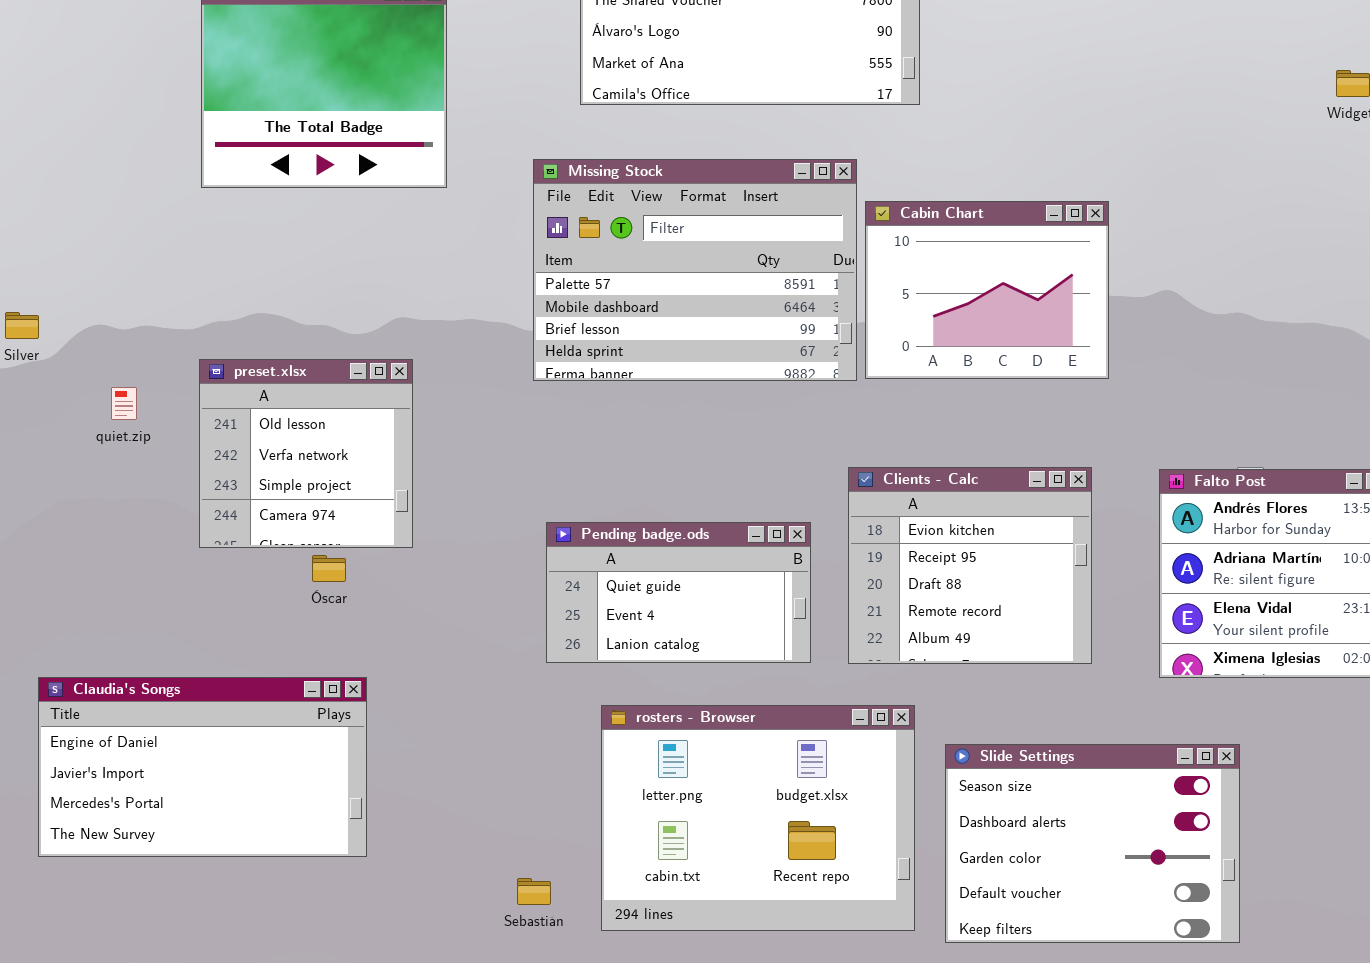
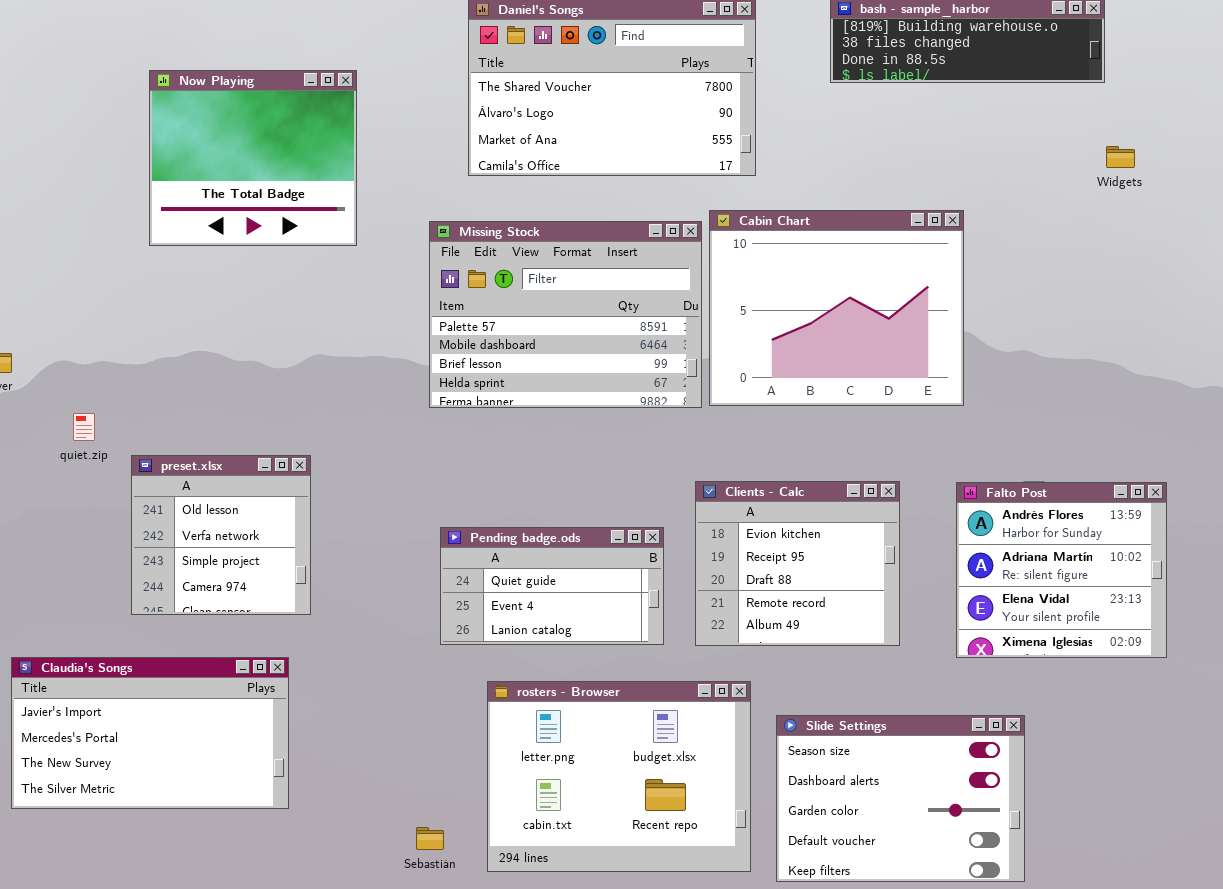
Cabin Chart: [865,201,1109,379] -> [709,210,964,406], resized
preset.xlsx: [199,359,413,548] -> [131,455,311,615], moved
Claudia's Songs: [38,677,367,857] -> [11,657,289,809], scrolled down 1 row

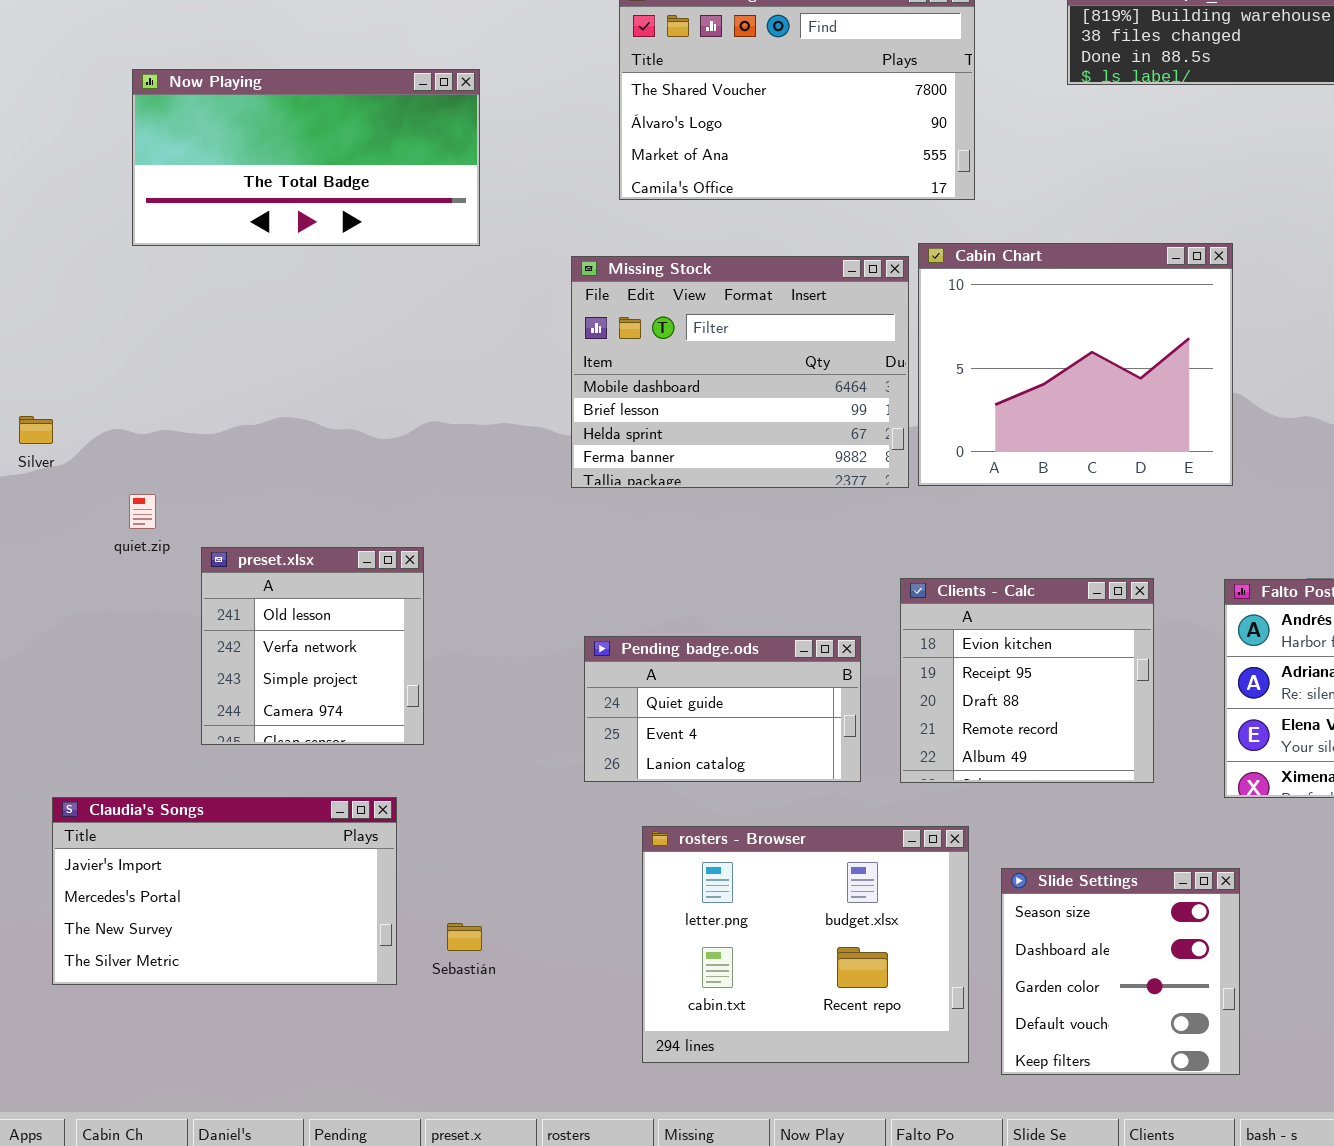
Now Playing: [149,70,357,246] -> [132,69,480,246], resized
Missing Stock: [429,221,702,408] -> [571,256,909,488], scrolled down 1 row
Slide Settings: [776,715,1025,882] -> [1001,868,1240,1075], resized
Sebastián: [416,827,444,850] -> [447,923,482,951], moved

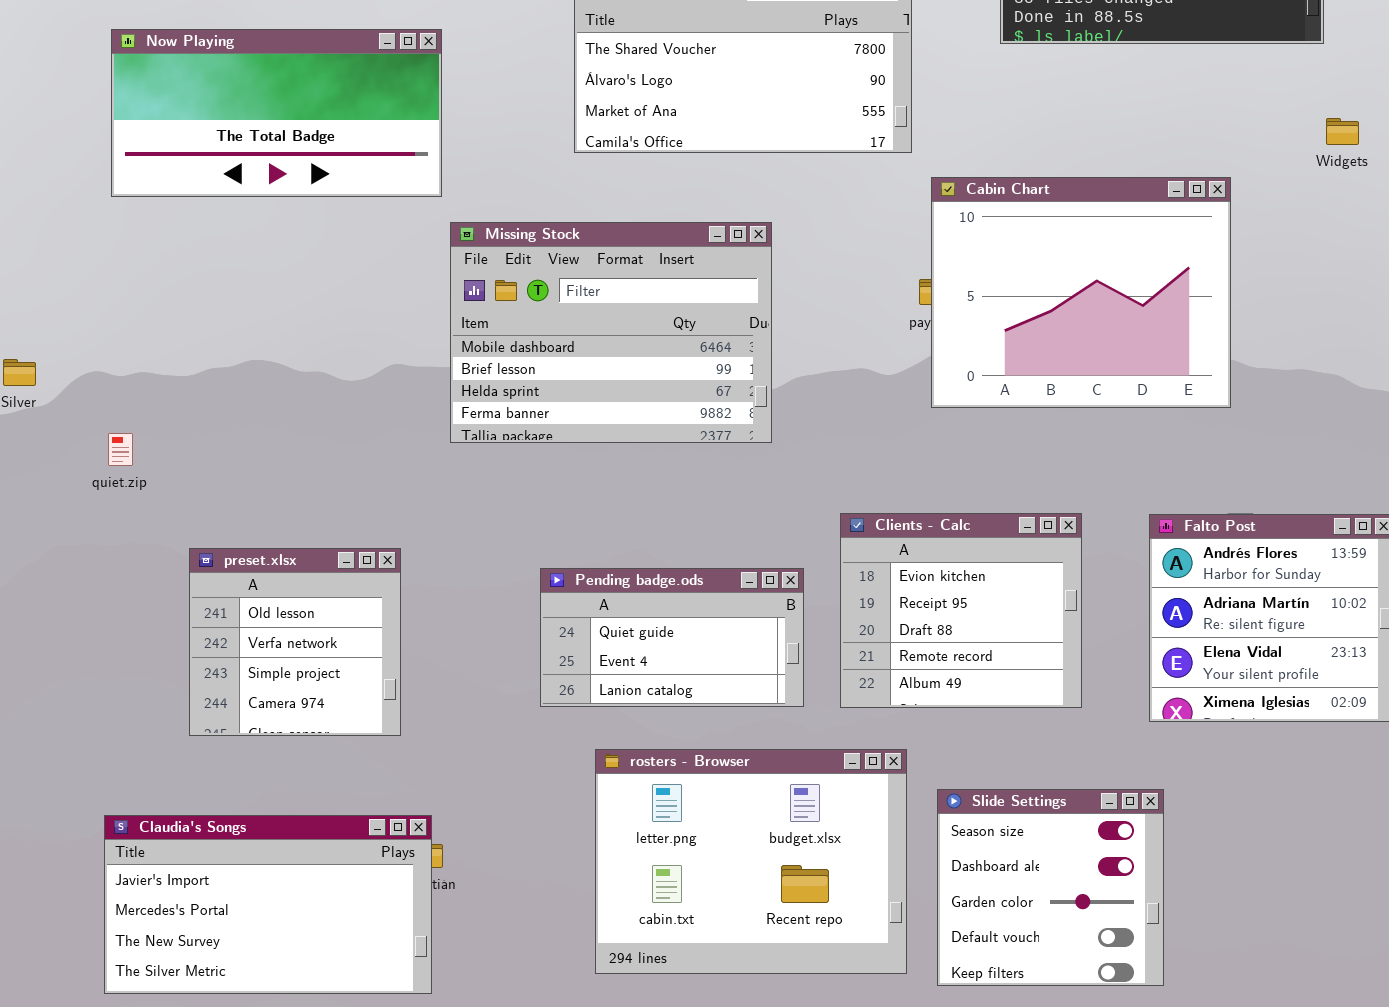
Cabin Chart: [918,243,1233,486] -> [931,177,1231,408], moved
Missing Stock: [571,256,909,488] -> [450,222,772,443], moved
preset.xlsx: [201,547,424,745] -> [189,548,401,736], moved
Claudia's Songs: [52,797,397,985] -> [104,815,432,994], moved

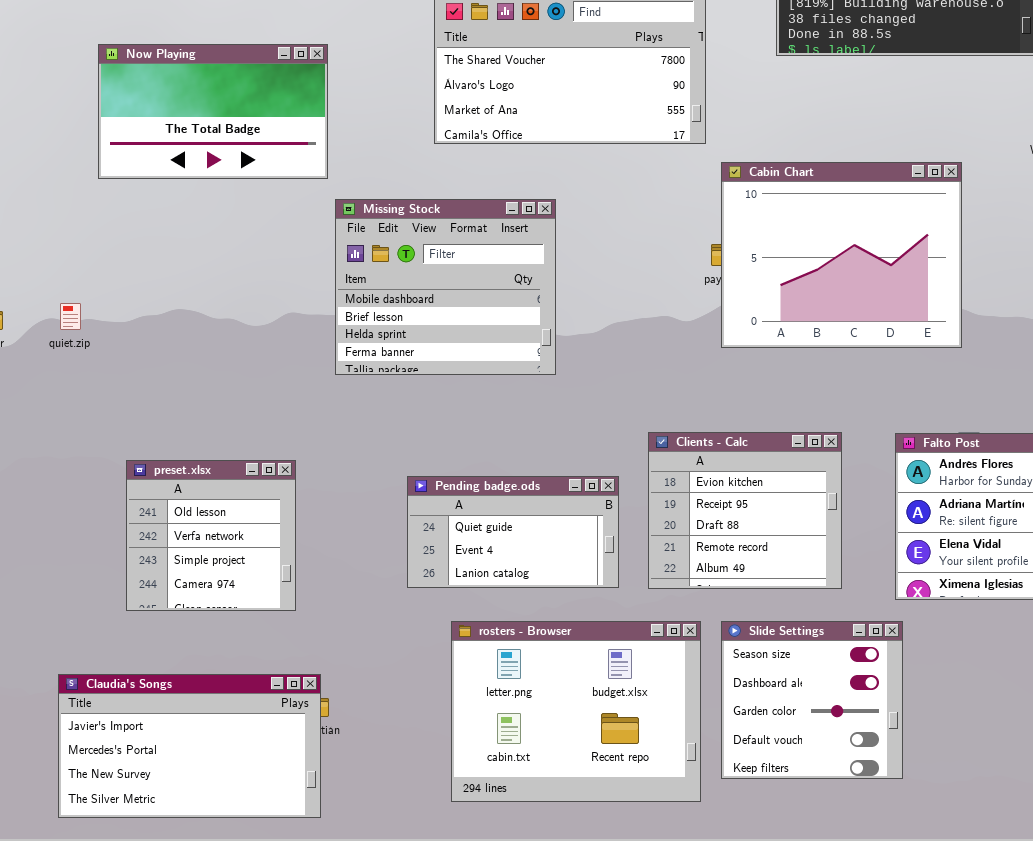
Now Playing: [111,29,442,197] -> [98,44,328,179], resized
Missing Stock: [450,222,772,443] -> [335,199,556,375], resized
quiet.zip: [108,433,133,466] -> [60,303,81,330], moved
Slide Settings: [937,789,1164,986] -> [721,621,903,779], moved

